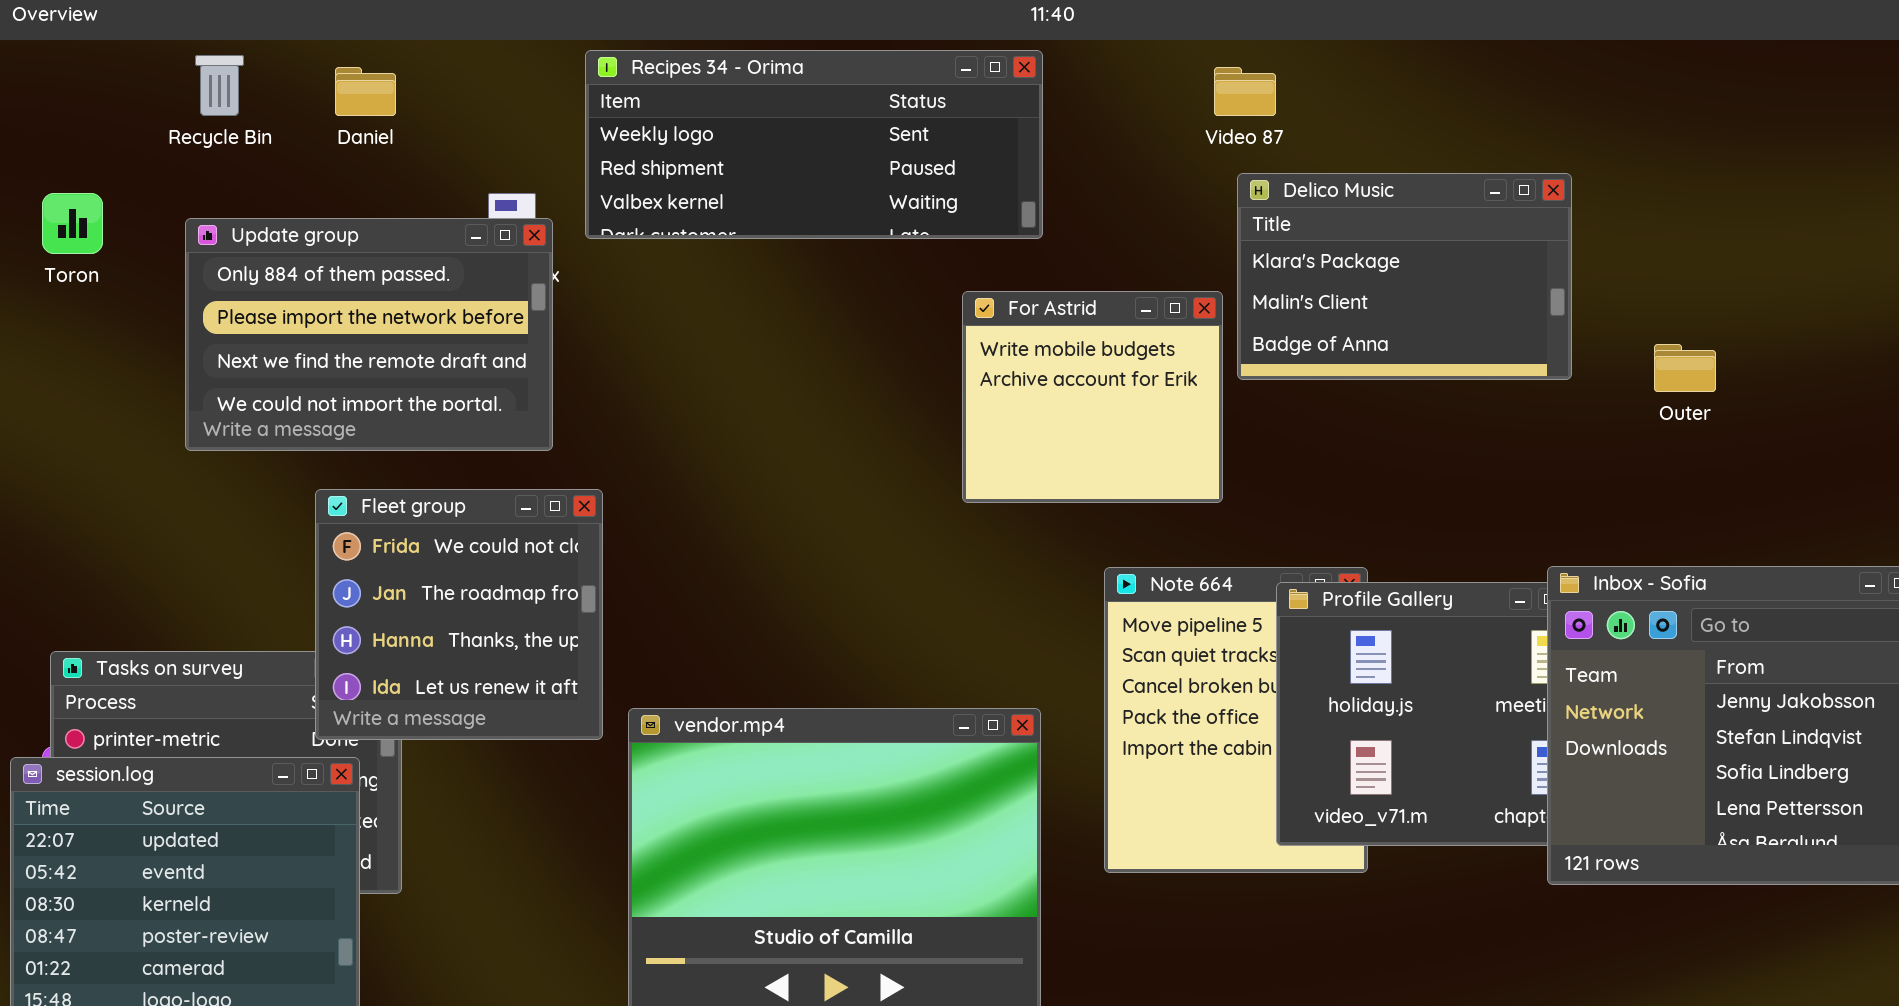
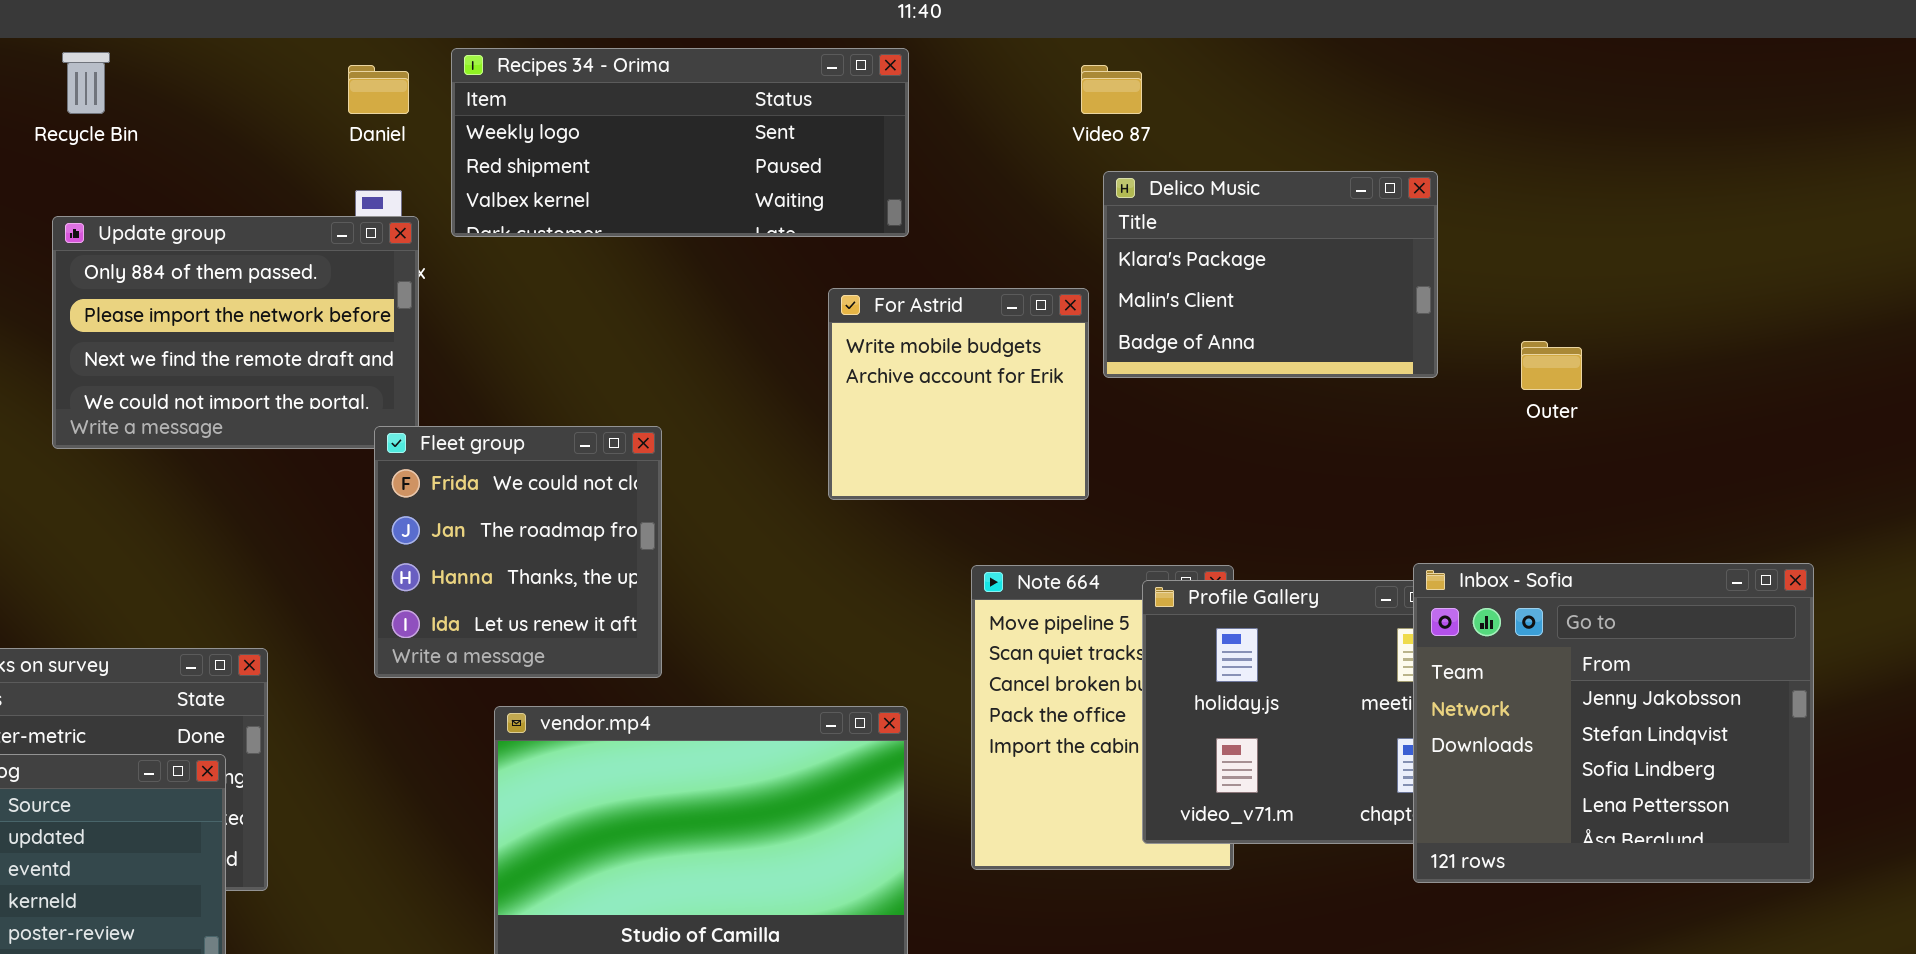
Daniel: [335,67,396,116] -> [348,65,409,114], moved
Fleet group: [315,489,603,740] -> [374,426,662,678], moved

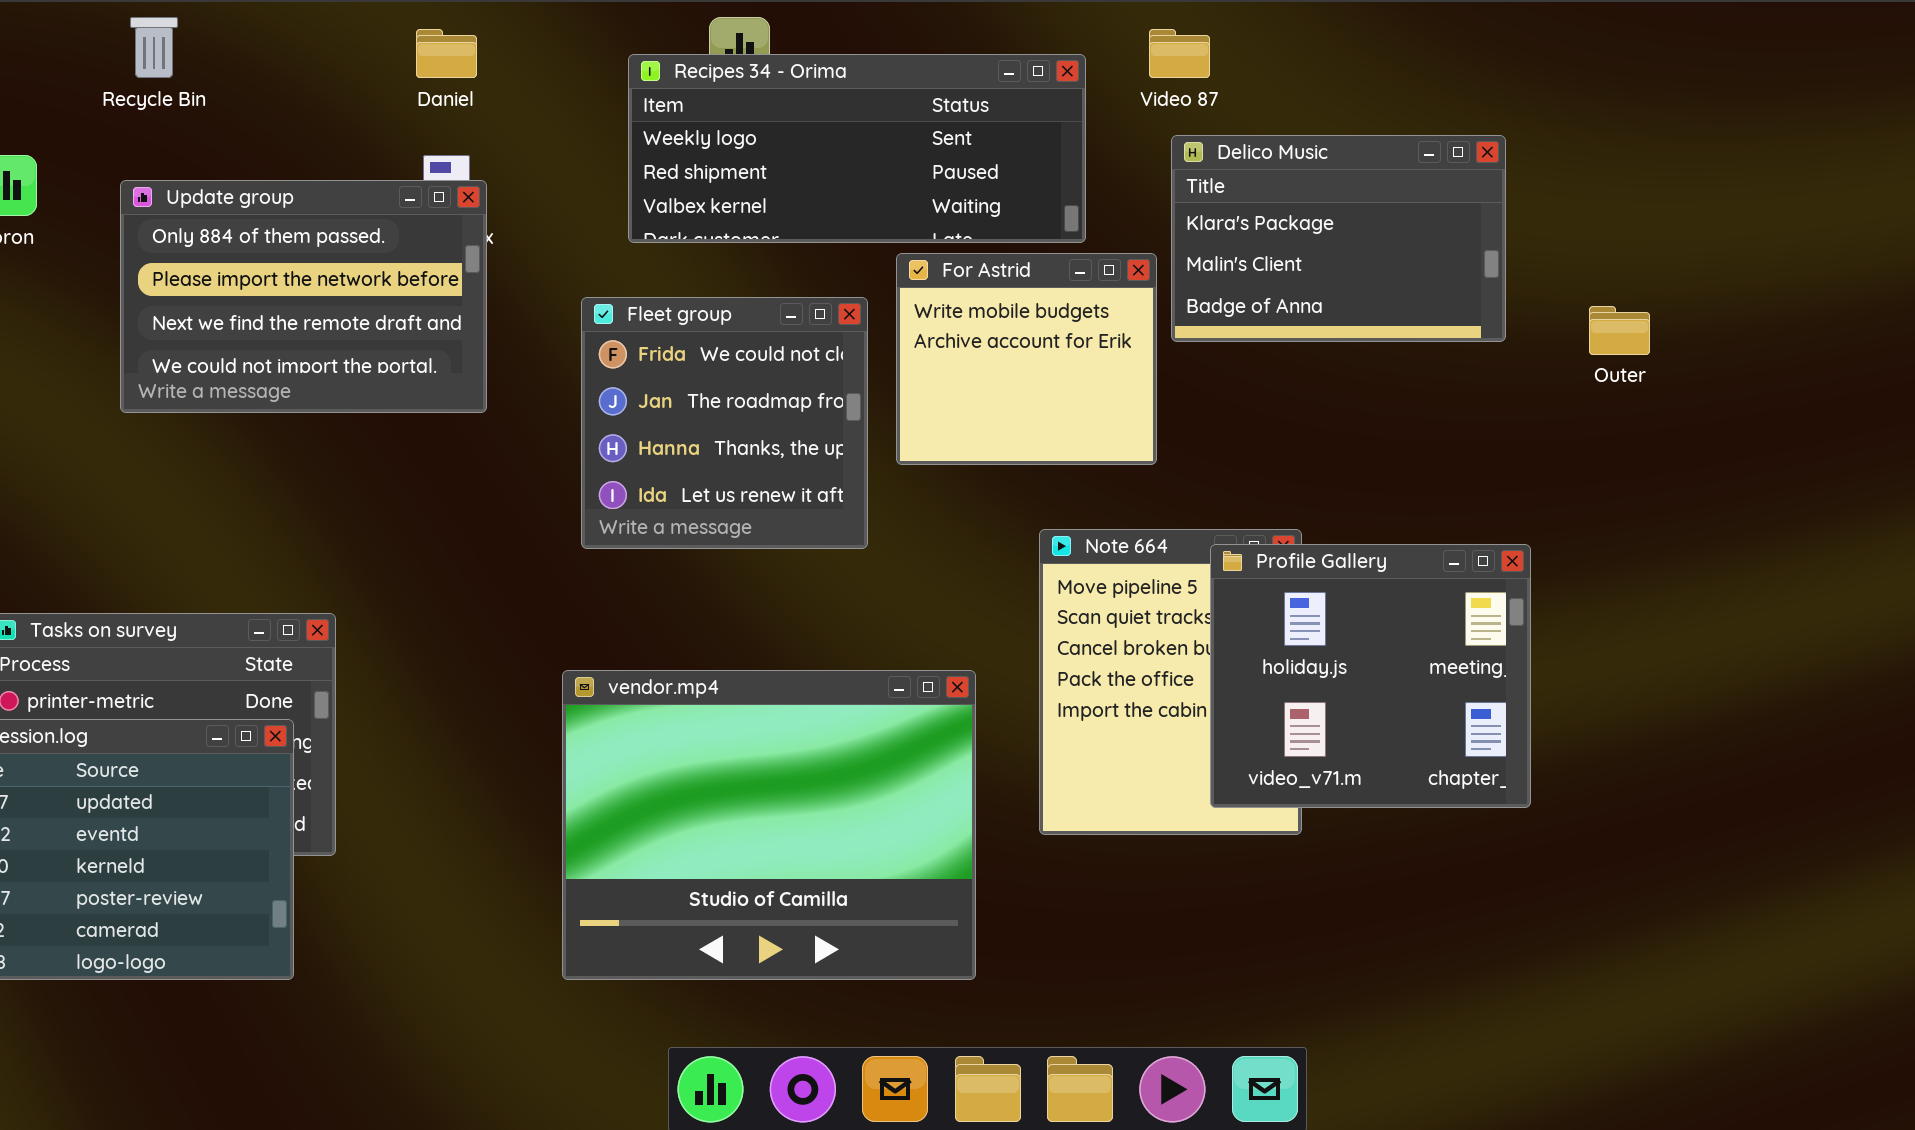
Recipes 34 - Orima: [451,48,909,237] -> [628,54,1086,243], moved
Fleet group: [374,426,662,678] -> [581,297,868,549], moved
Inbox - Sofia: [1413,563,1814,883] -> none, closed

